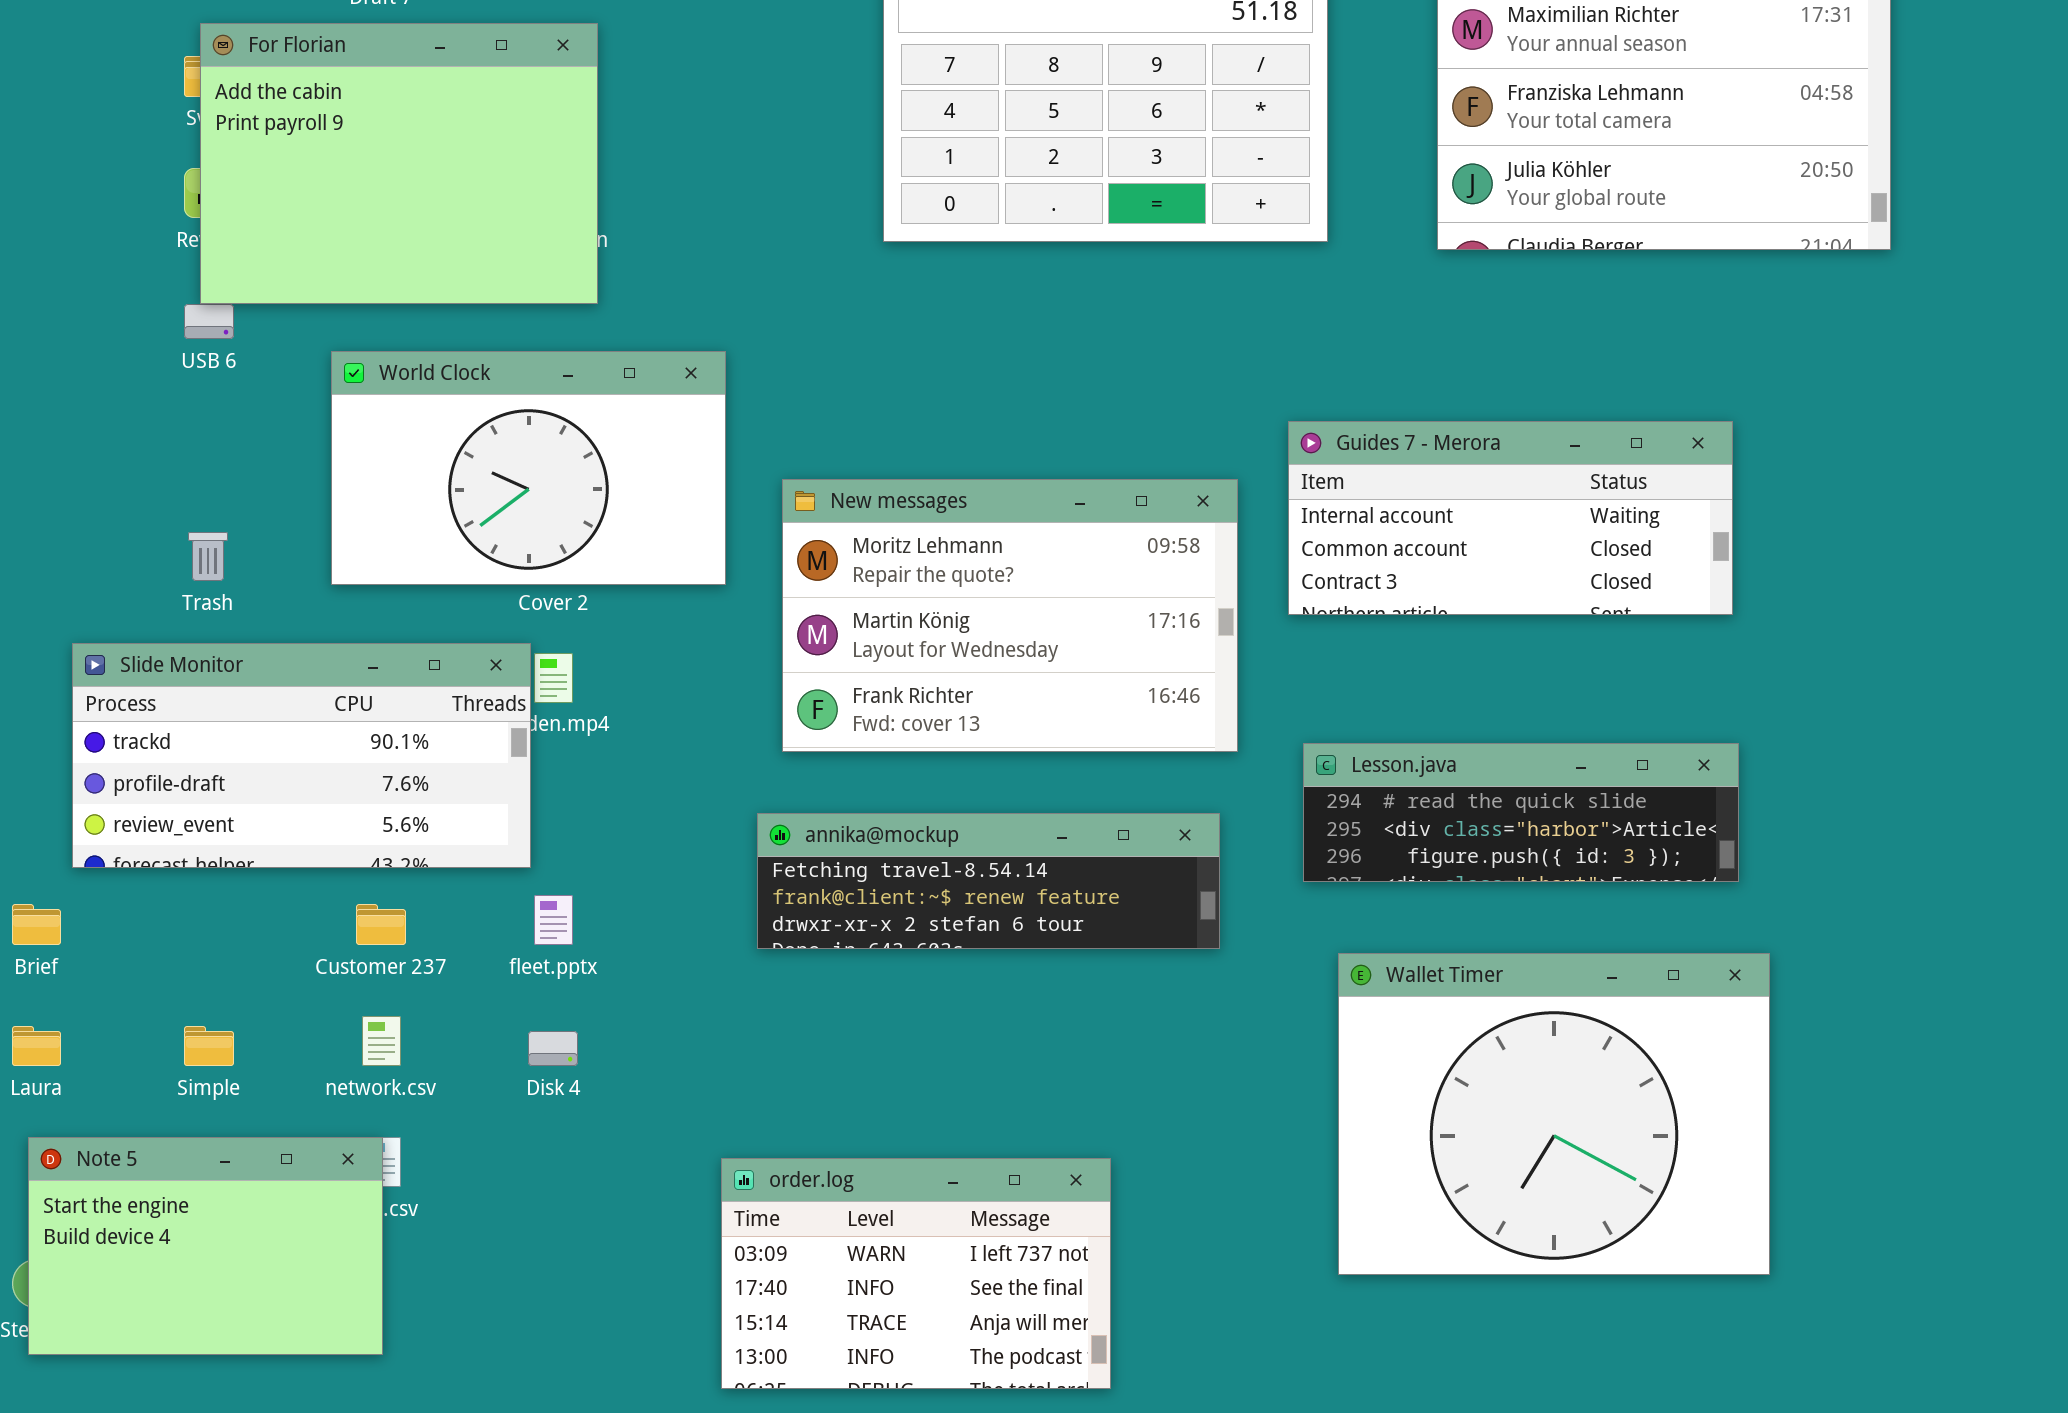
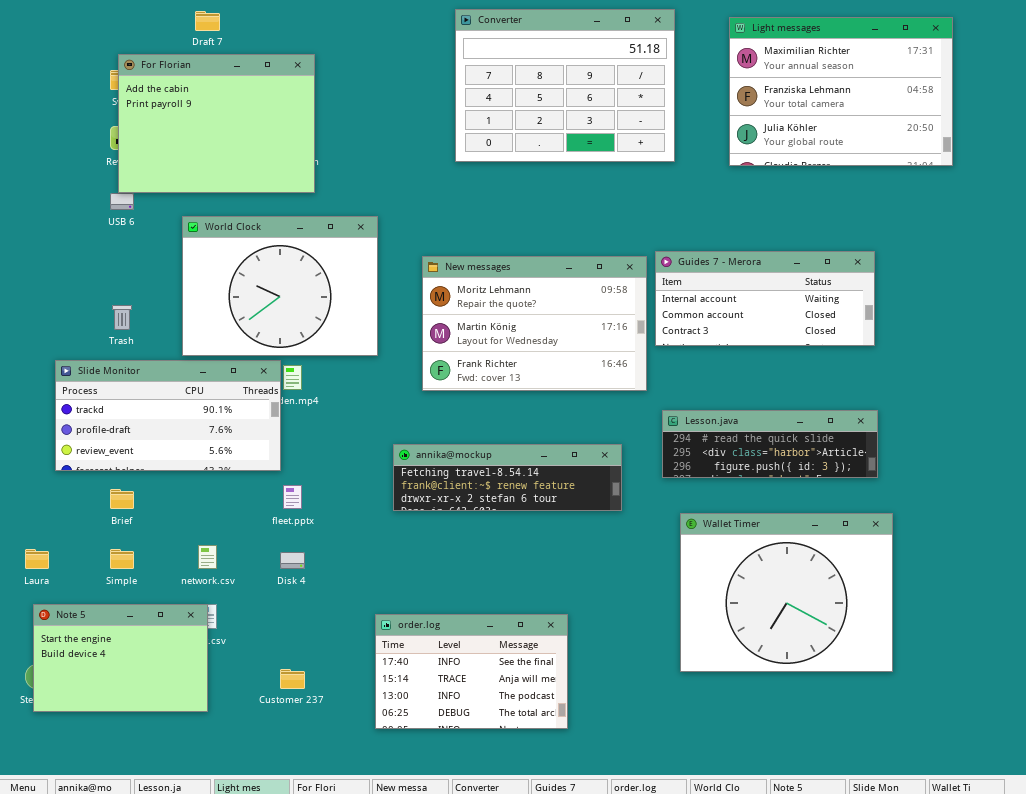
World Clock: [331,351,726,585] -> [182,216,378,356], resized
New messages: [782,479,1238,752] -> [422,256,647,391], moved
Brief: [12,904,61,945] -> [110,489,134,509], moved
Customer 237: [356,904,406,945] -> [280,669,305,689], moved
order.log: [721,1158,1111,1389] -> [375,614,568,729], scrolled down 1 row

